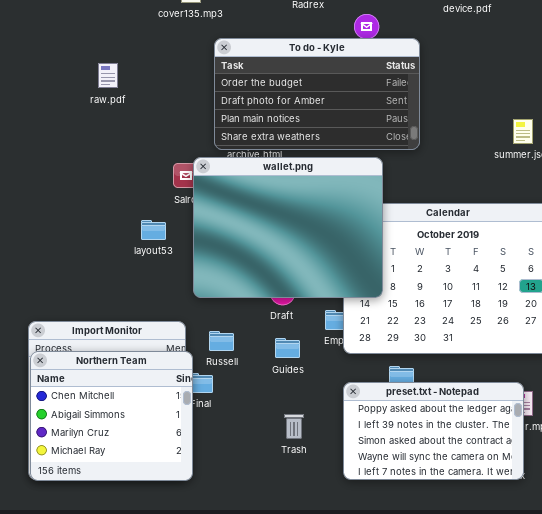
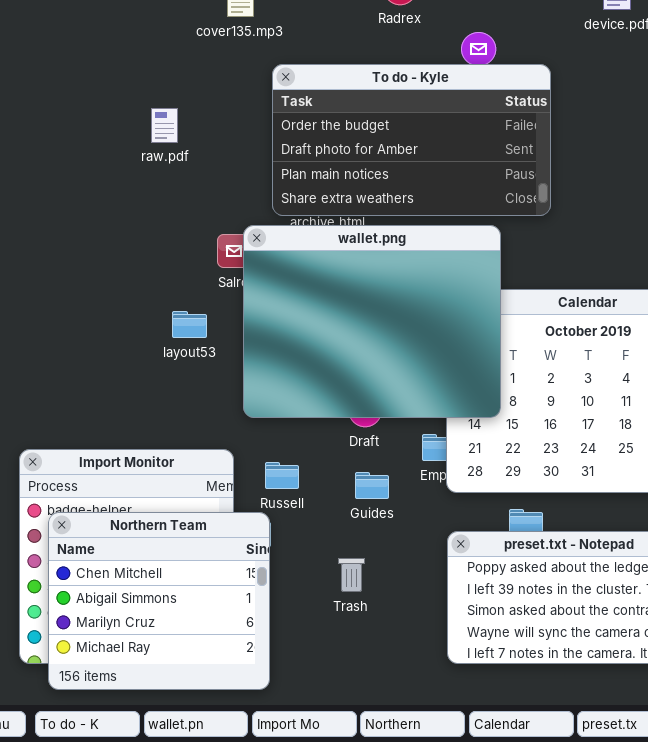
raw.pdf: [98,63,118,88] -> [151,108,178,143], moved
Northern Team: [30,351,193,481] -> [48,512,270,690], moved
Trash: [284,414,304,439] -> [338,558,365,592], moved

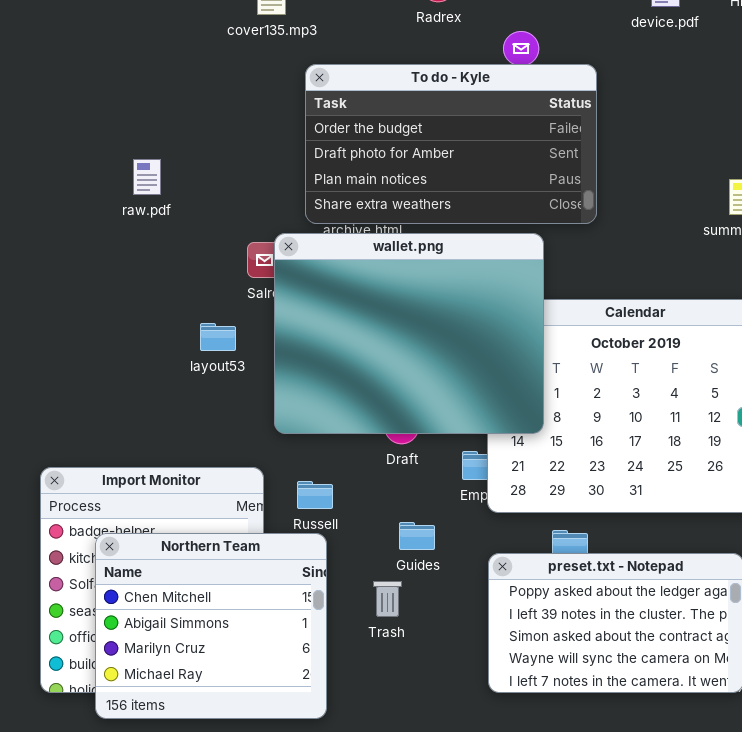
raw.pdf: [151,108,178,143] -> [133,159,161,195], moved
Guides: [355,472,389,499] -> [399,522,435,550], moved
Northern Team: [48,512,270,690] -> [95,533,327,719], moved

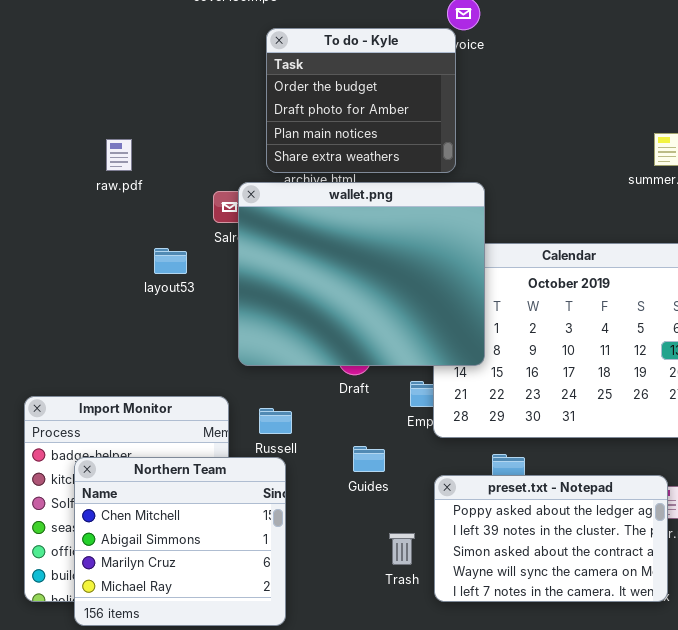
To do - Kyle: [305,64,597,224] -> [266,28,456,173], resized
raw.pdf: [133,159,161,195] -> [106,139,132,171], moved
layout53: [200,323,236,351] -> [154,248,187,274], moved
Trash: [373,581,402,617] -> [389,533,415,565], moved

